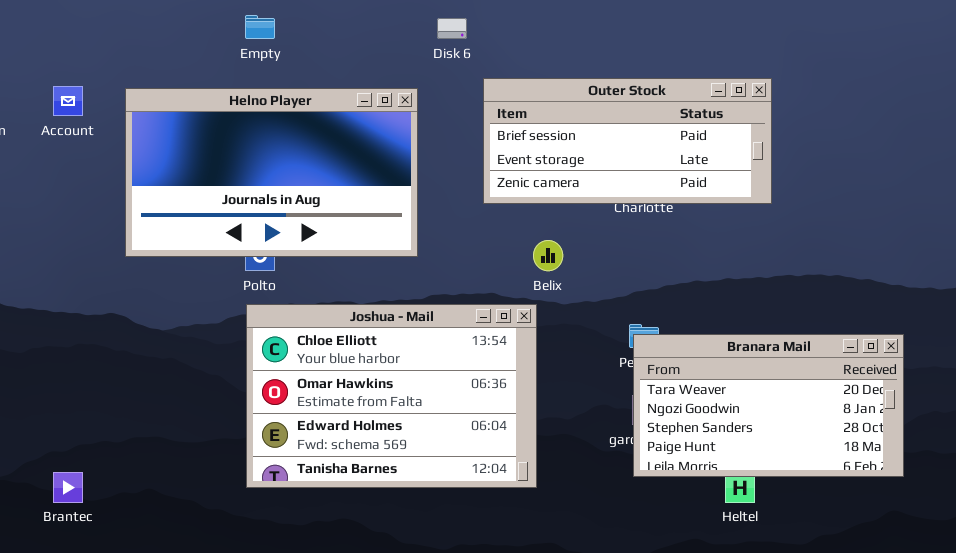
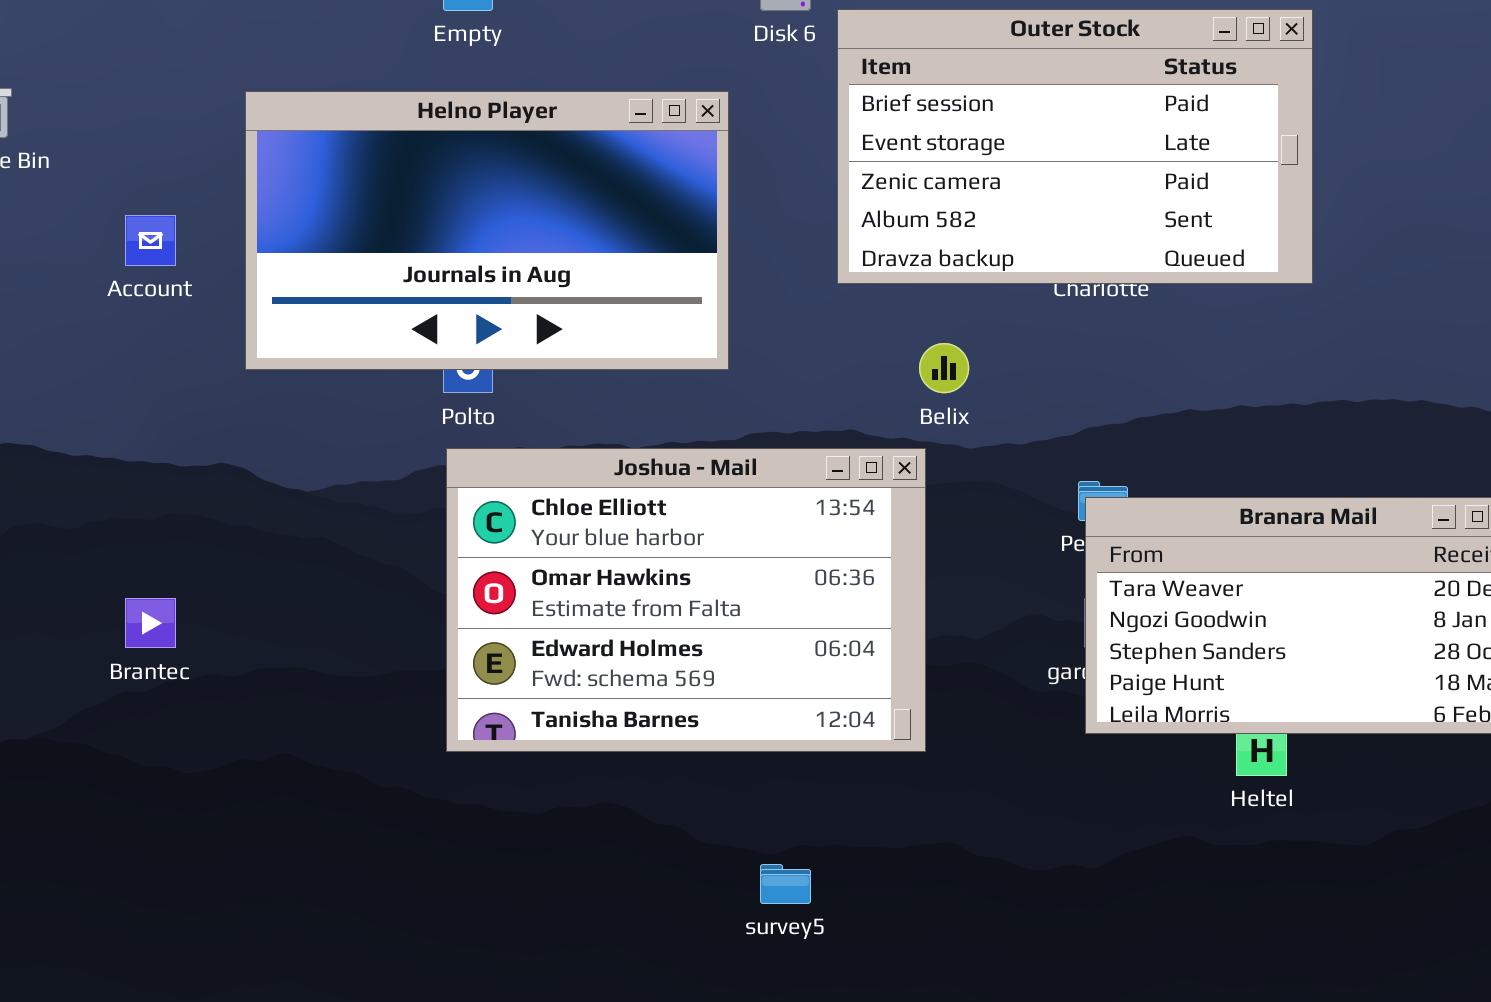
Outer Stock: [483,78,772,204] -> [837,9,1313,284], resized
Account: [53,86,83,116] -> [125,215,176,266], moved
Brantec: [53,472,83,503] -> [125,598,176,648], moved

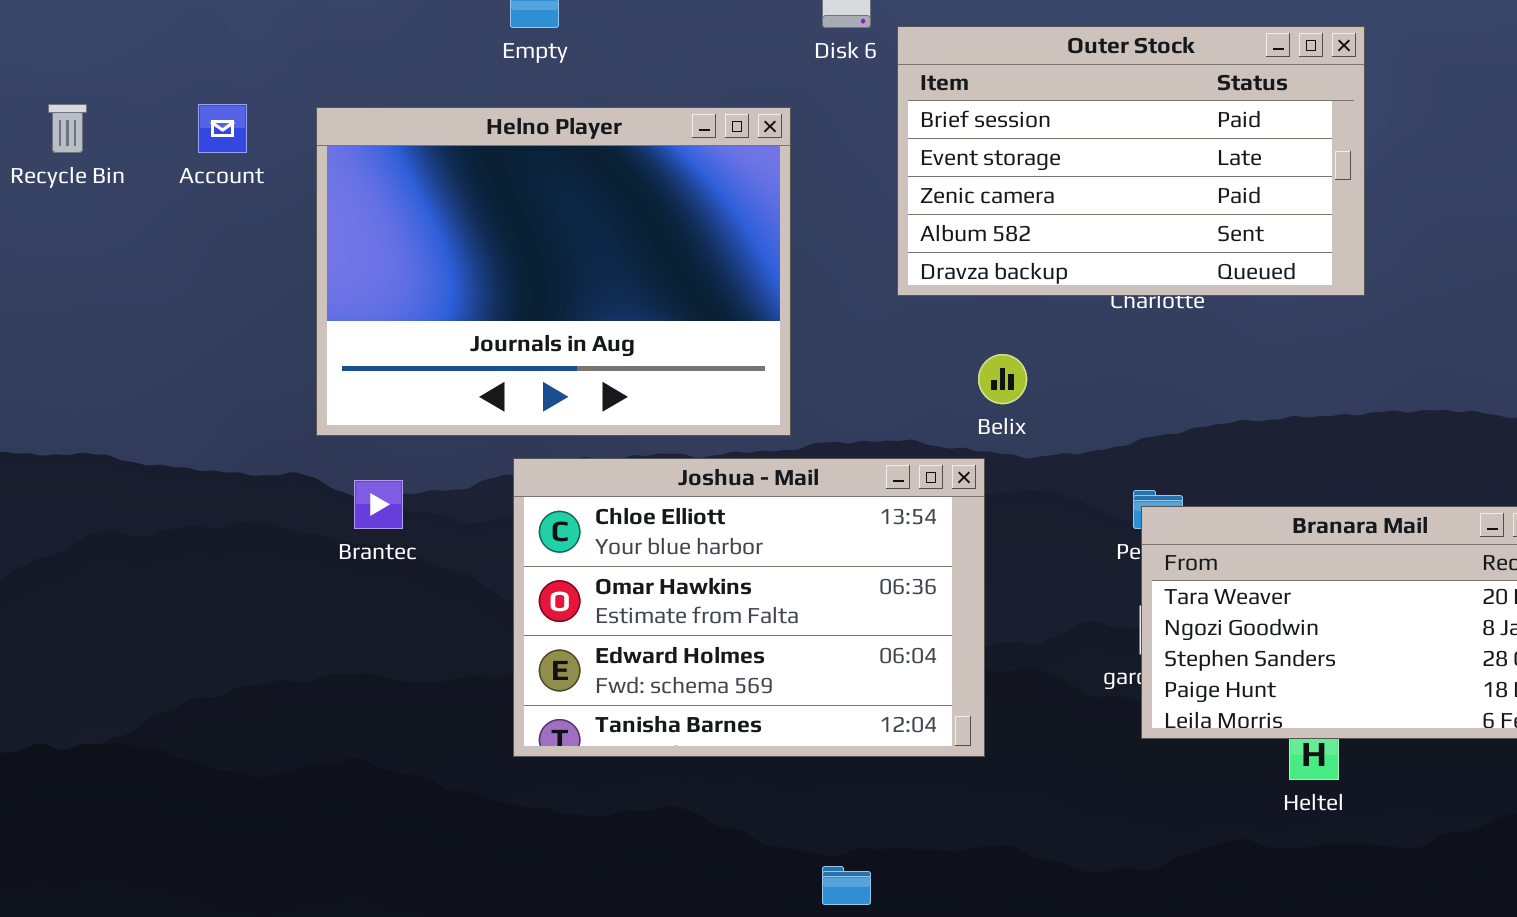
Helno Player: [245,91,729,370] -> [316,107,791,436], resized
Account: [125,215,176,266] -> [198,104,247,153], moved
Brantec: [125,598,176,648] -> [354,480,403,529], moved

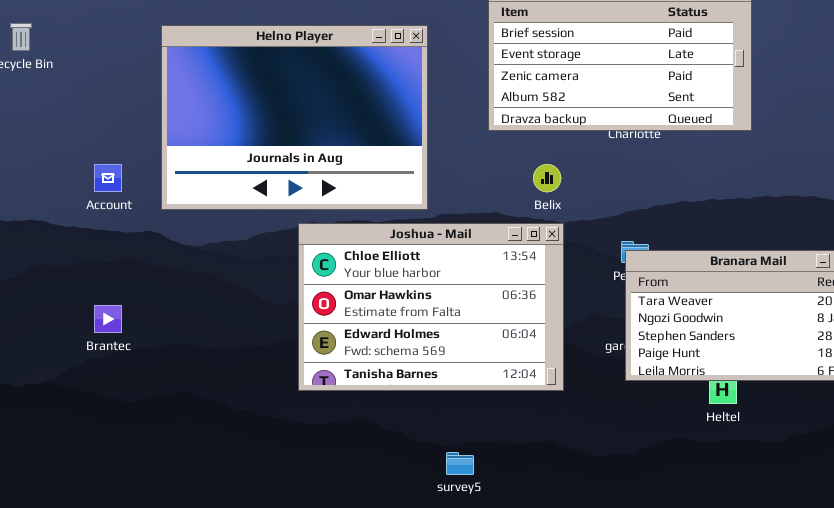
Account: [198,104,247,153] -> [94,164,122,192], moved
Joshua - Mail: [513,458,985,757] -> [298,223,564,391], moved
Brantec: [354,480,403,529] -> [94,305,122,333], moved

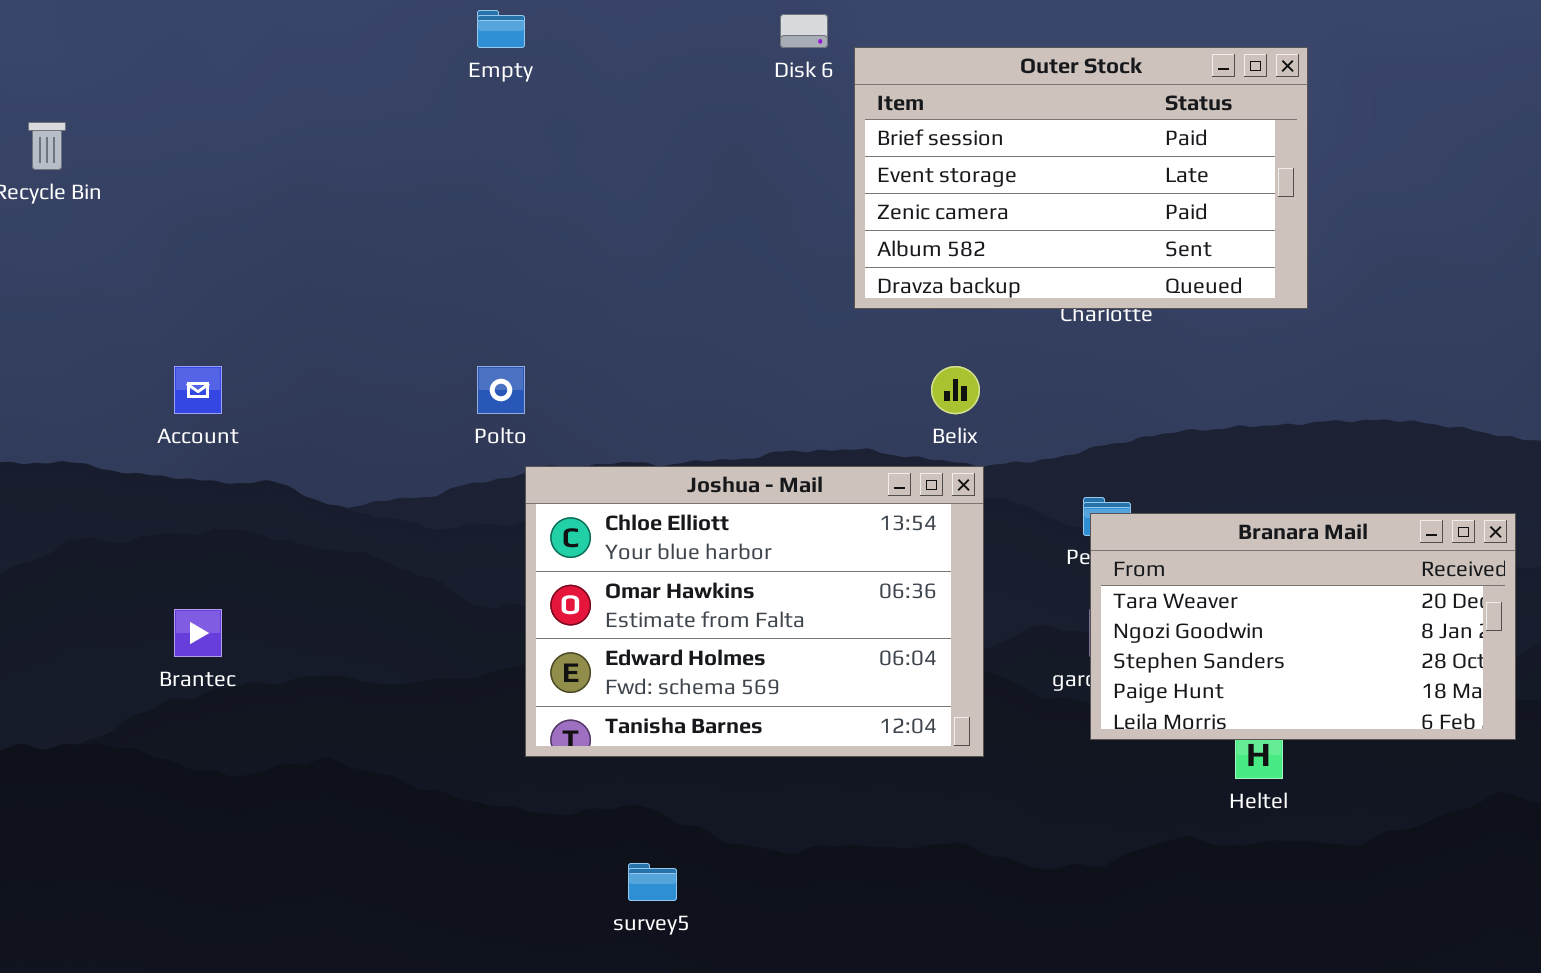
Helno Player: [161,25,428,210] -> none, closed
survey5: [446,452,474,475] -> [628,863,677,901], moved

